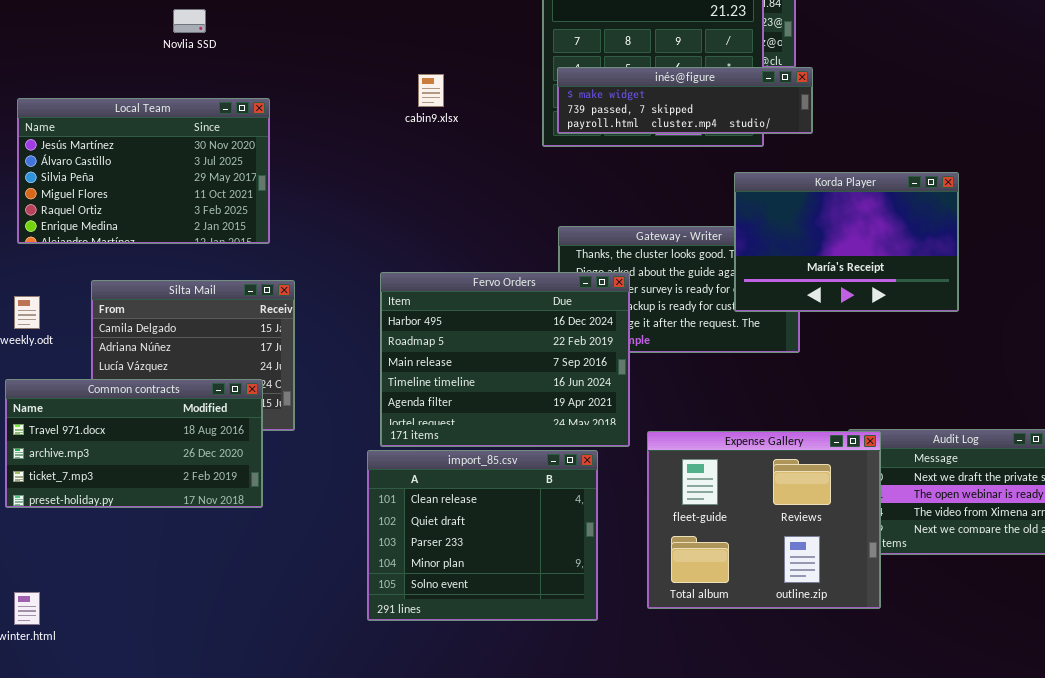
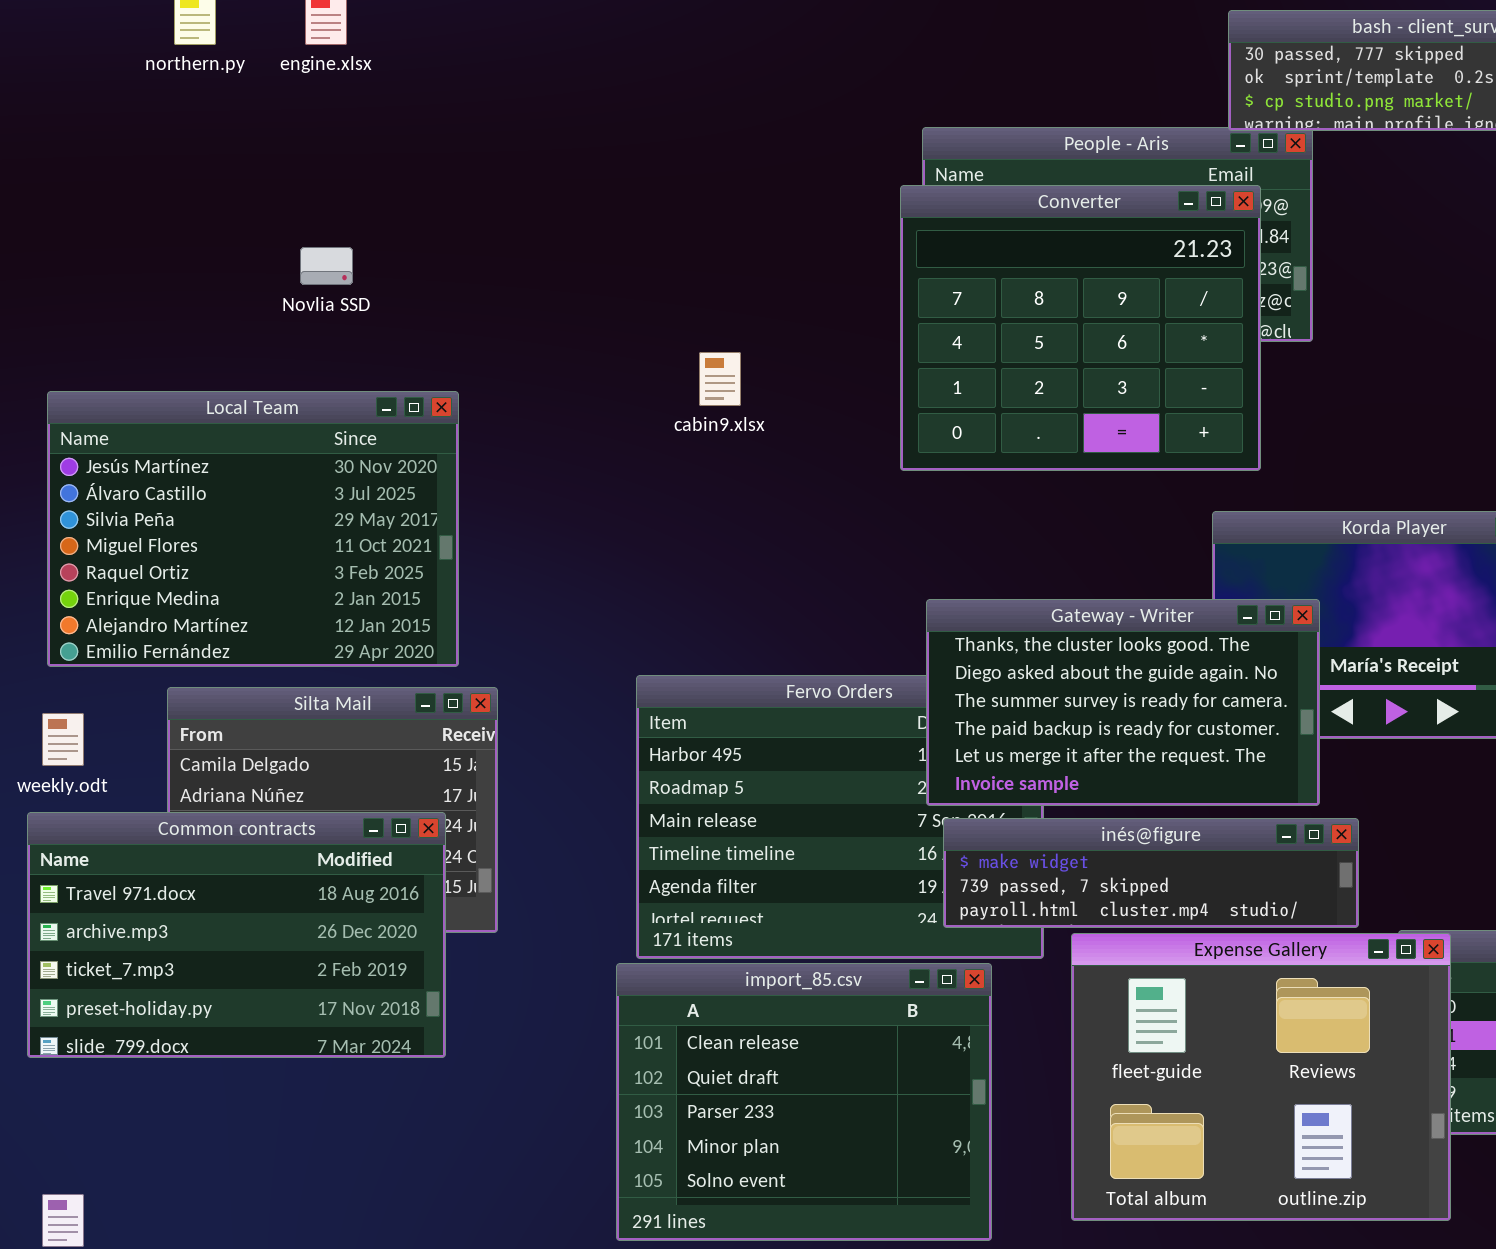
inés@figure: [557,67,813,134] -> [943,818,1359,928], moved
Local Team: [17,98,270,244] -> [47,391,459,667], resized
Gateway - Writer: [558,226,800,353] -> [926,599,1320,806], raised
Common contracts: [5,379,263,508] -> [27,812,446,1058], resized

